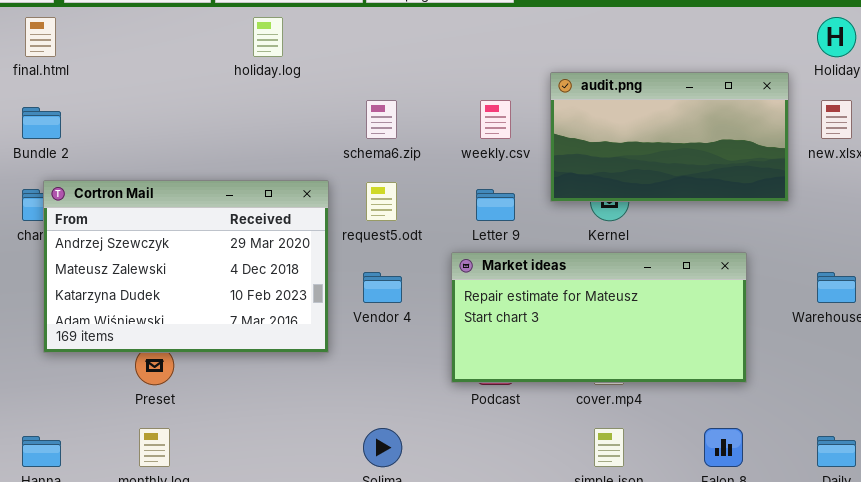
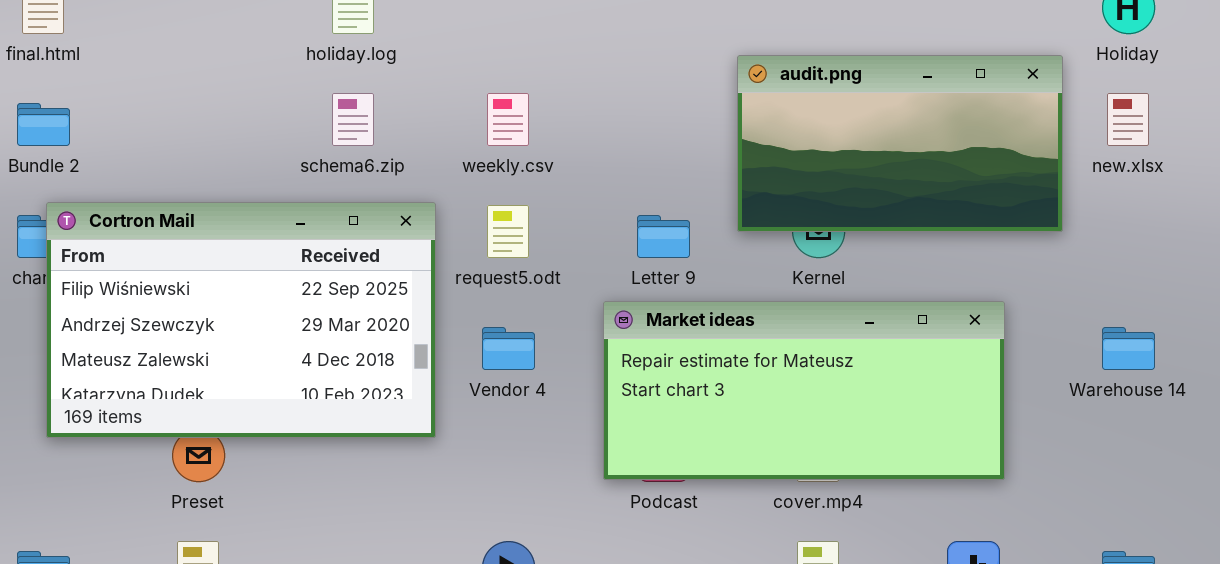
schema6.zip: [366,100,397,139] -> [332,93,374,146], moved
weekly.csv: [480,100,511,139] -> [487,93,529,146], moved
Cortron Mail: [43,180,329,353] -> [46,202,436,438], scrolled up 1 row

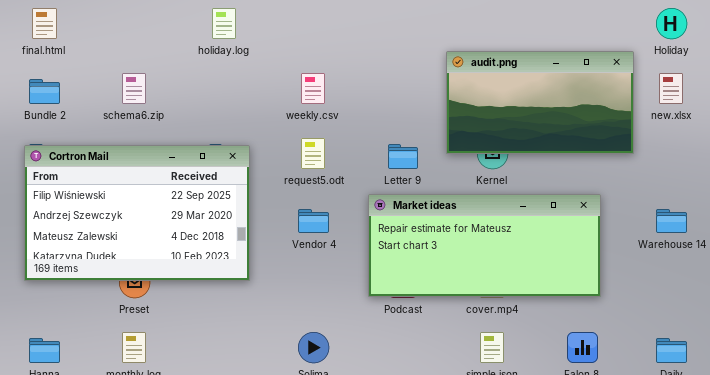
schema6.zip: [332,93,374,146] -> [122,73,146,104], moved
Cortron Mail: [46,202,436,438] -> [24,145,250,281], moved

